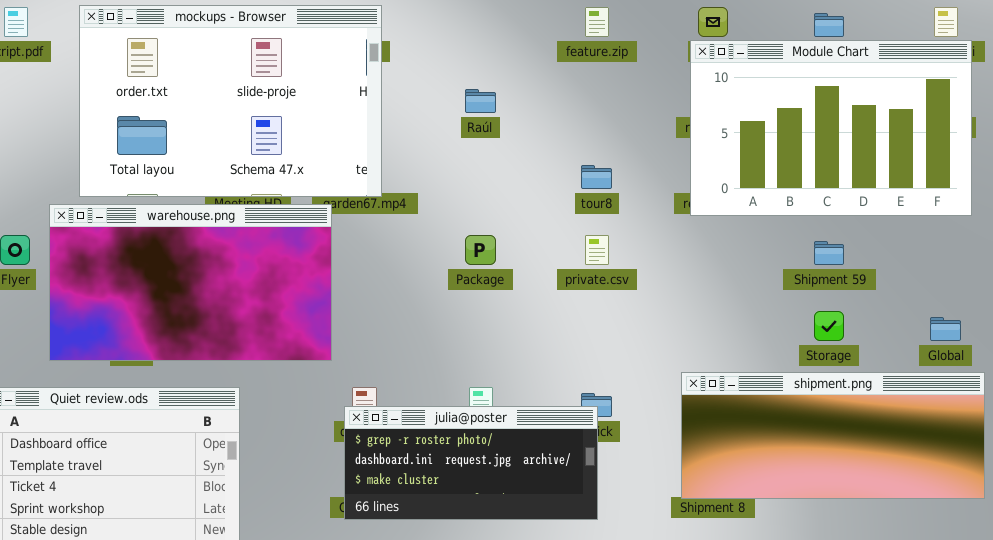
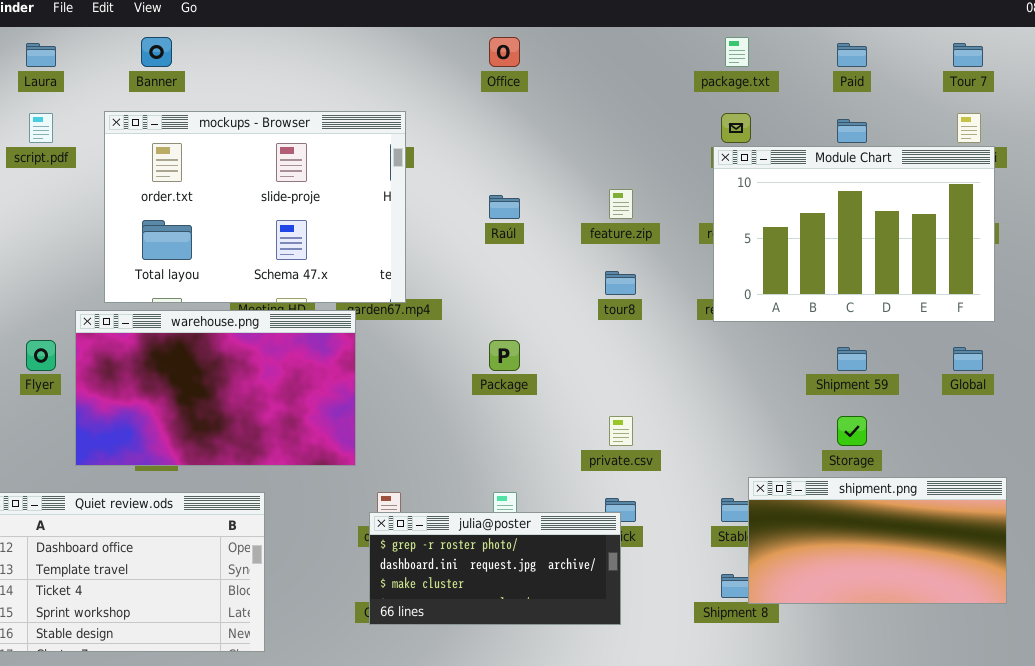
feature.zip: [585,7,609,37] -> [609,189,633,219], moved
private.csv: [585,235,609,265] -> [609,416,633,446], moved
Global: [930,317,961,341] -> [953,347,983,371], moved
shipment.png: [681,372,985,499] -> [748,477,1007,604], resized

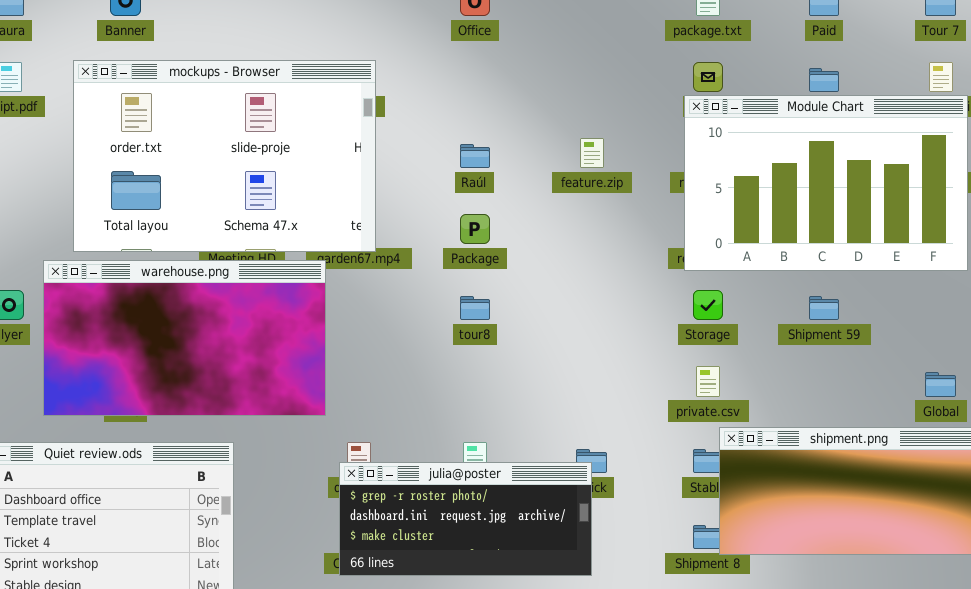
tour8: [605,271,636,295] -> [460,296,490,320], moved
Package: [489,340,520,371] -> [460,214,490,244], moved
Global: [953,347,983,371] -> [925,372,956,397], moved
private.csv: [609,416,633,446] -> [696,366,720,397], moved
Storage: [837,416,867,446] -> [693,290,723,320], moved

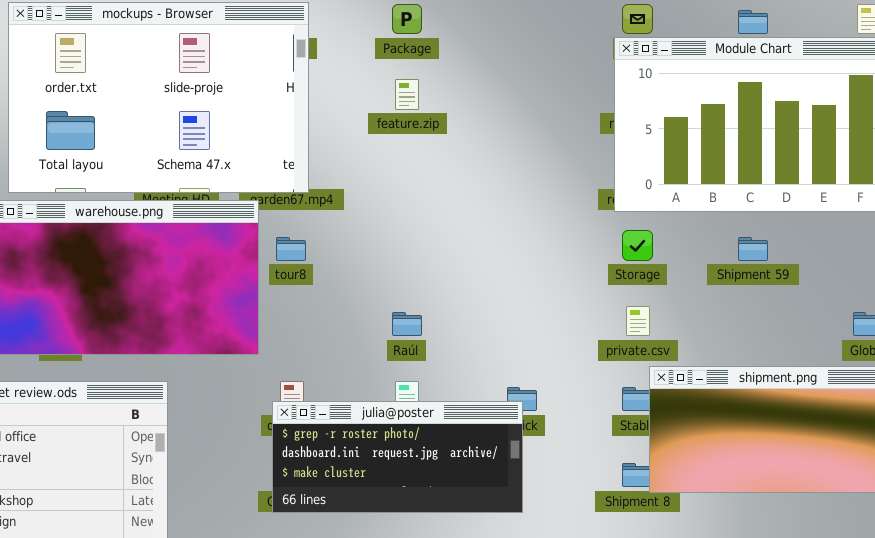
feature.zip: [580,138,604,168] -> [395,79,419,110], moved
Raúl: [460,144,490,168] -> [392,312,422,336], moved
Package: [460,214,490,244] -> [392,4,422,34], moved
tour8: [460,296,490,320] -> [276,237,306,261], moved

